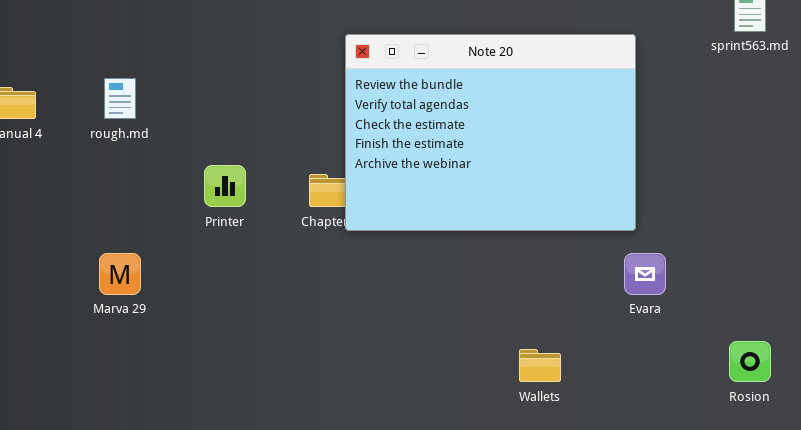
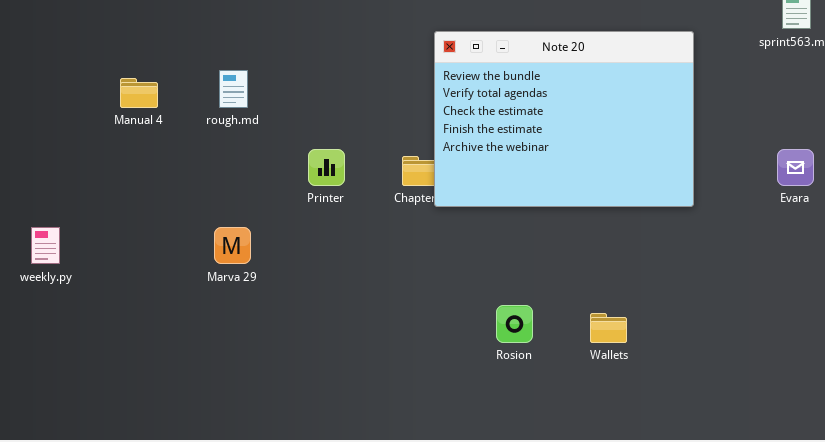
Evara: [624,253,666,295] -> [777,149,814,186], moved
Rosion: [729,341,771,382] -> [496,305,533,343], moved

